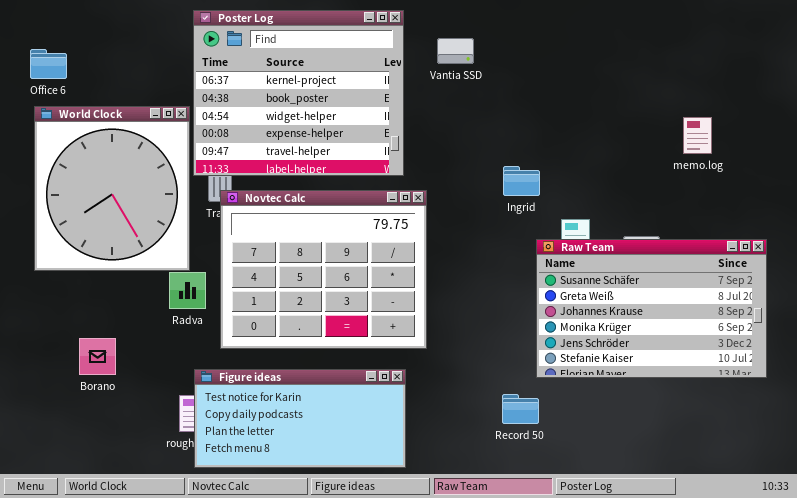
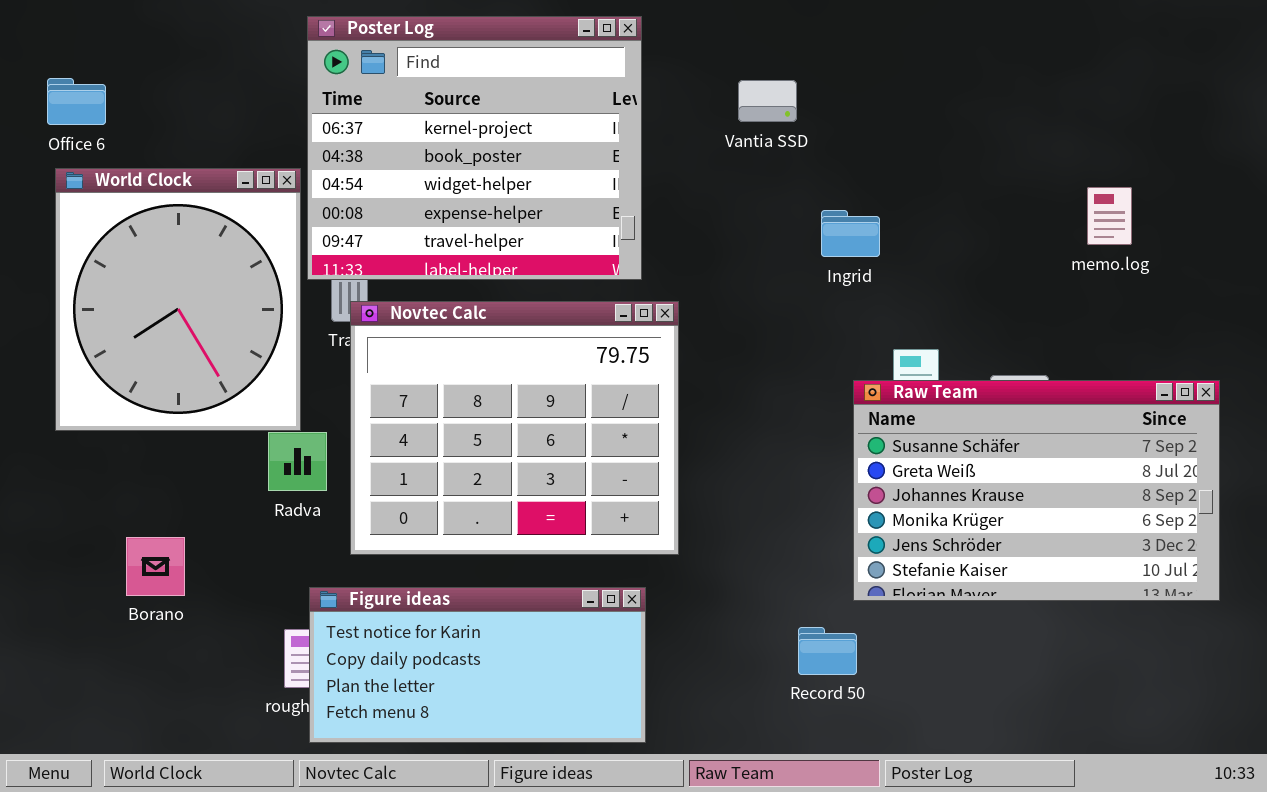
Vantia SSD: [437,38,474,64] -> [738,80,797,122], moved
Ingrid: [503,166,540,196] -> [821,210,880,257], moved

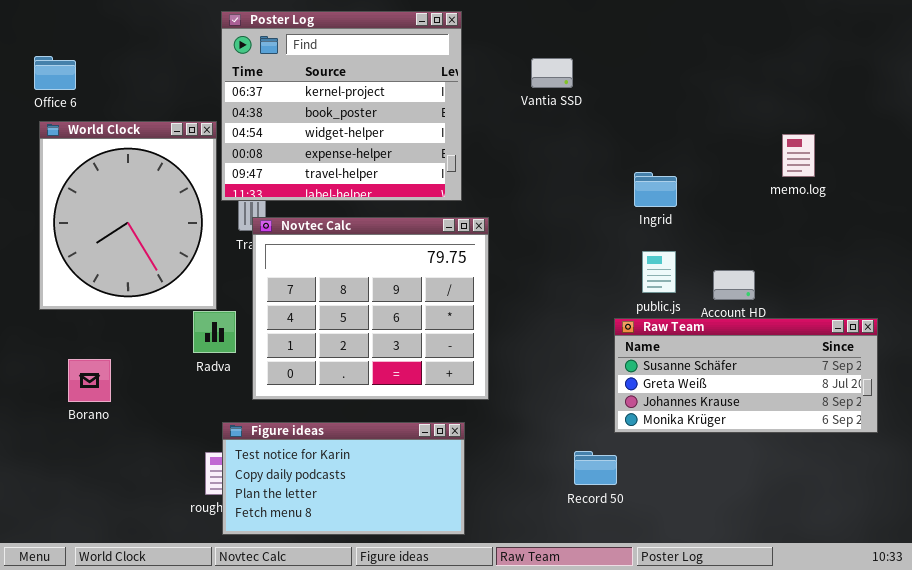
Ingrid: [821,210,880,257] -> [634,172,677,207], moved
Raw Team: [853,380,1220,601] -> [614,318,878,433], resized
Borano: [126,537,185,596] -> [68,359,111,402], moved

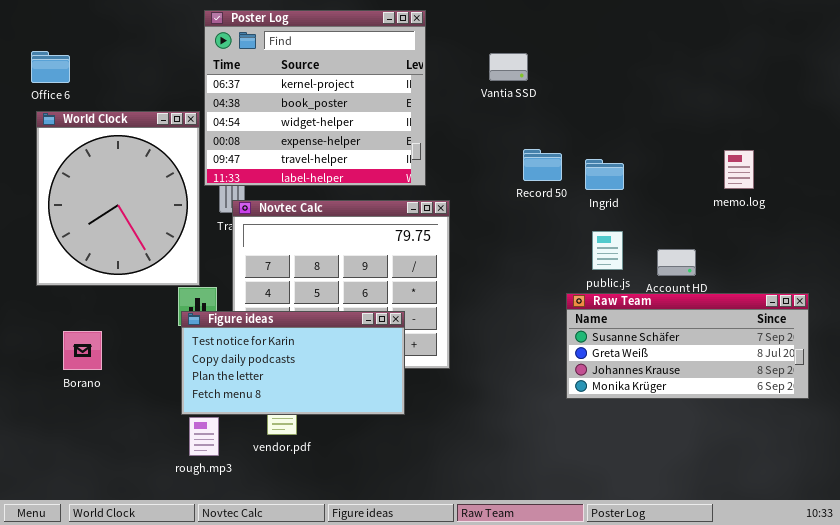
memo.log: [782,134,815,177] -> [724,150,754,189], moved
Figure ideas: [222,422,465,535] -> [181,311,405,415], moved
Record 50: [574,451,617,485] -> [523,149,562,181], moved

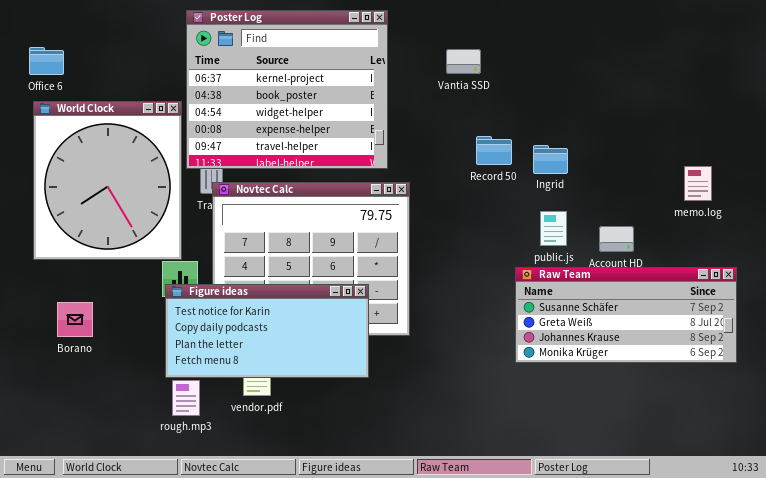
memo.log: [724,150,754,189] -> [684,166,712,201], moved

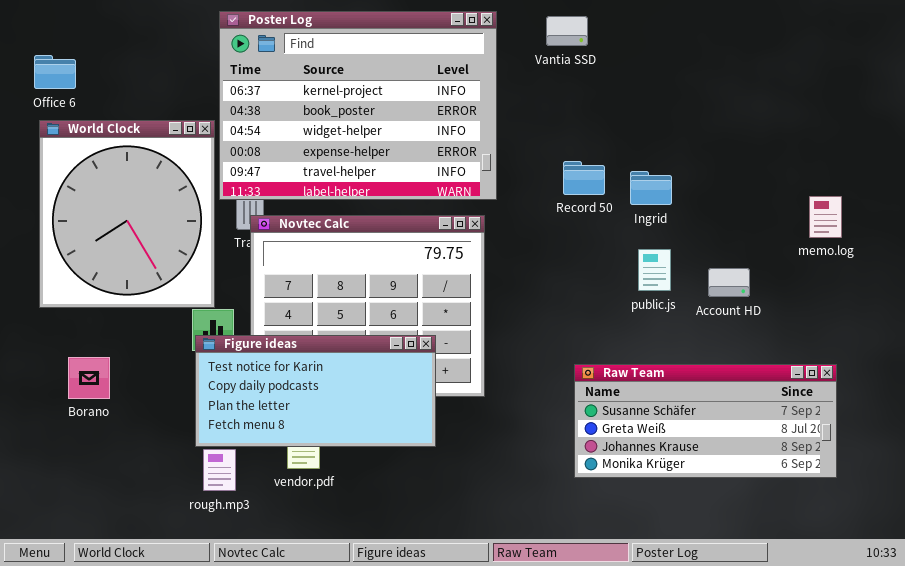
Poster Log: [186,10,388,169] -> [219,11,497,200], resized
Vantia SSD: [446,49,481,74] -> [546,16,588,46], moved
Raw Team: [515,267,737,363] -> [574,364,837,478], moved

